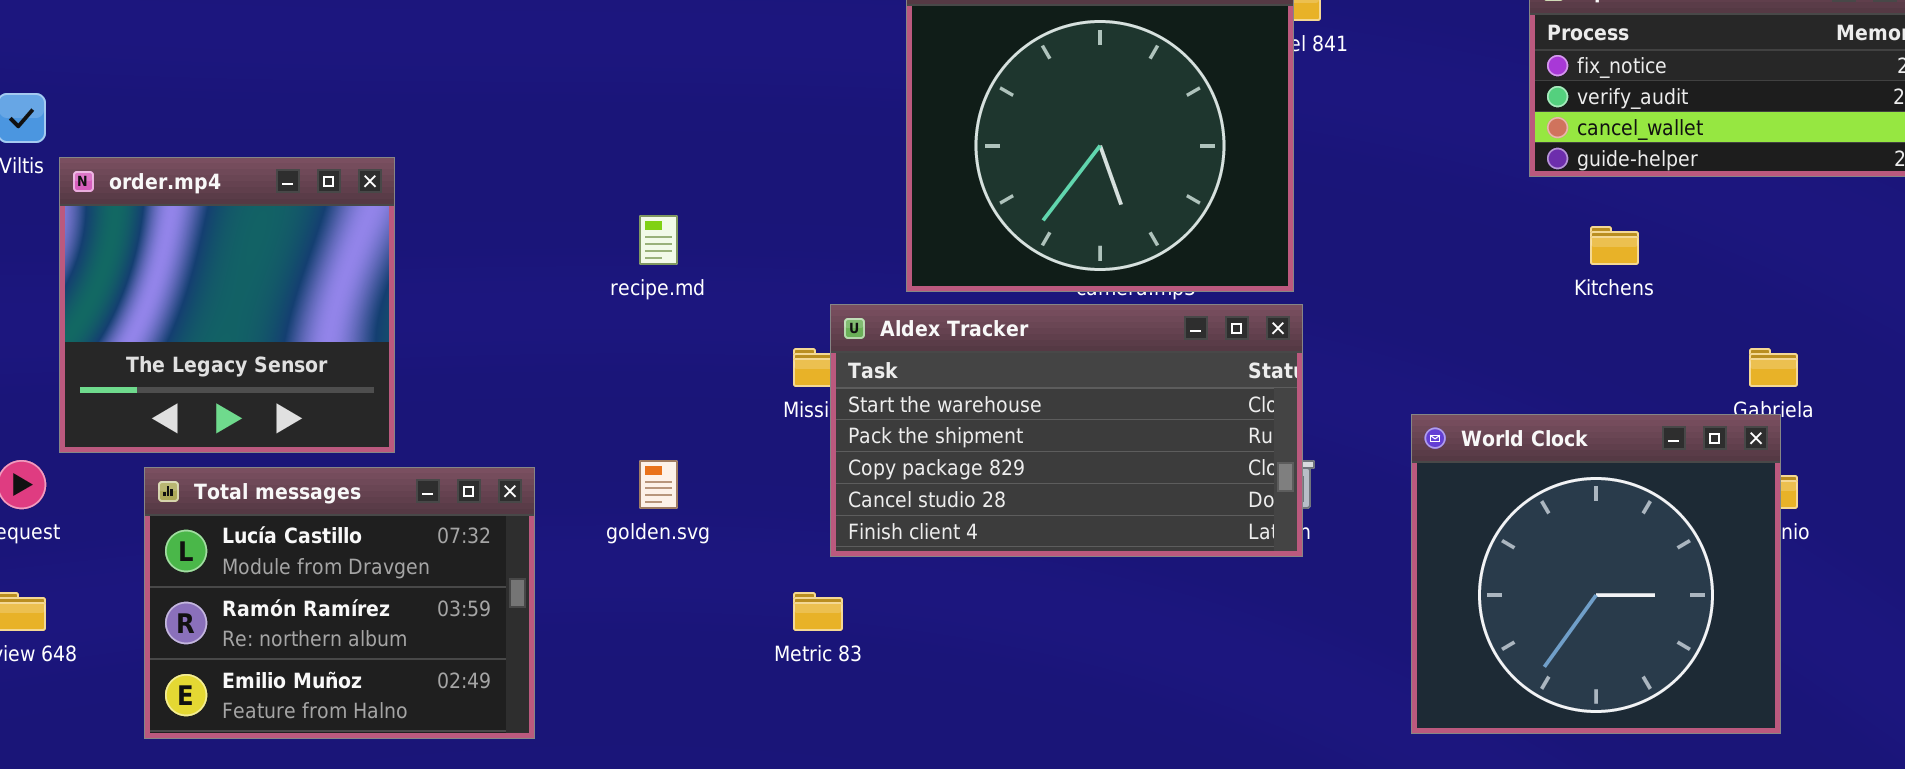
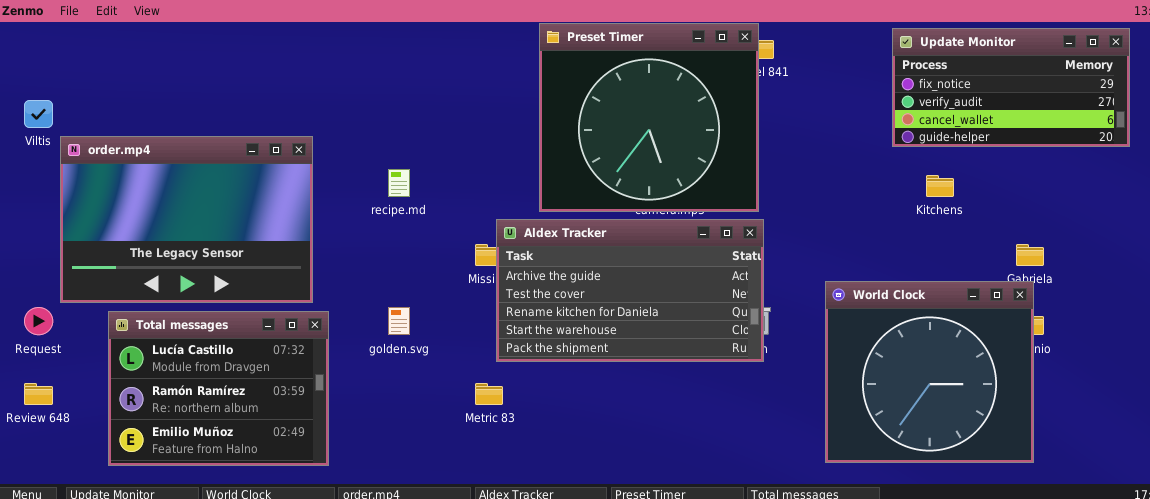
order.mp4: [59,157,395,453] -> [60,136,313,303], resized
Aldex Tracker: [830,304,1303,557] -> [496,219,764,362], scrolled up 3 rows

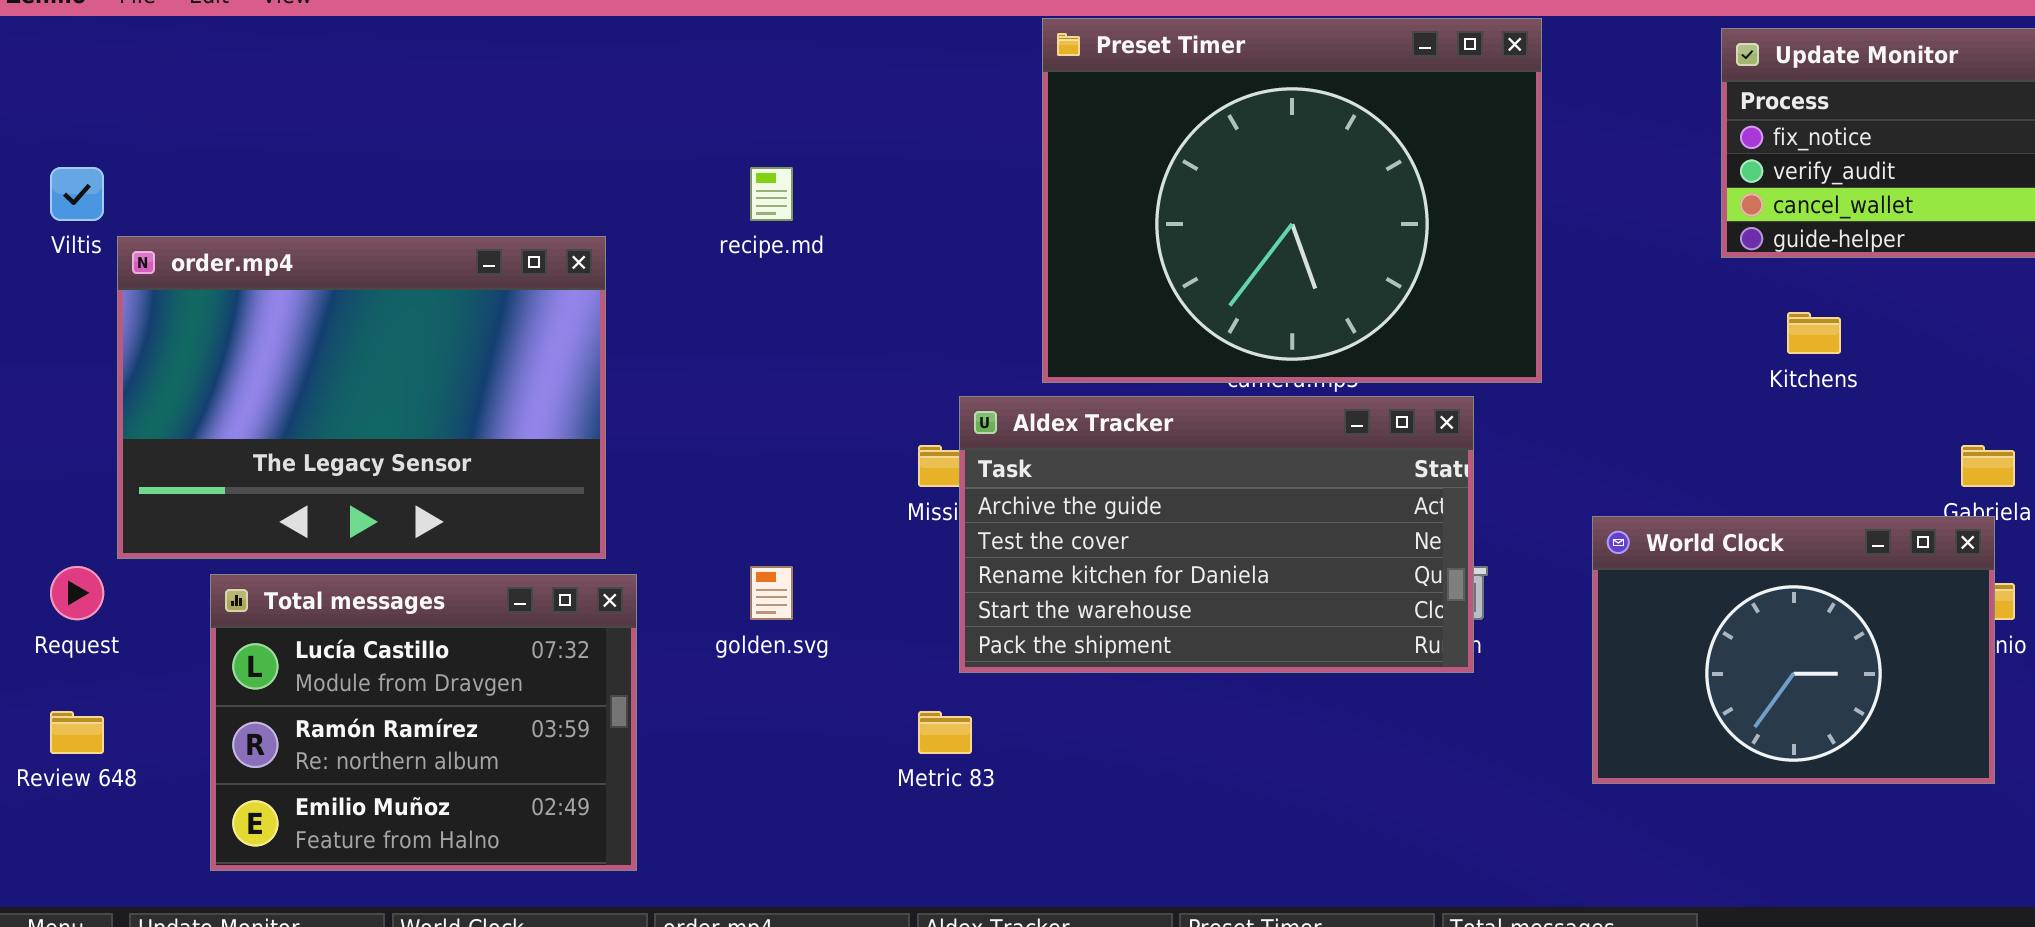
Preset Timer: [539,23,759,212] -> [1042,18,1542,383], resized
recipe.md: [388,169,410,197] -> [750,167,793,221], moved
World Clock: [825,281,1034,463] -> [1592,516,1995,784], resized

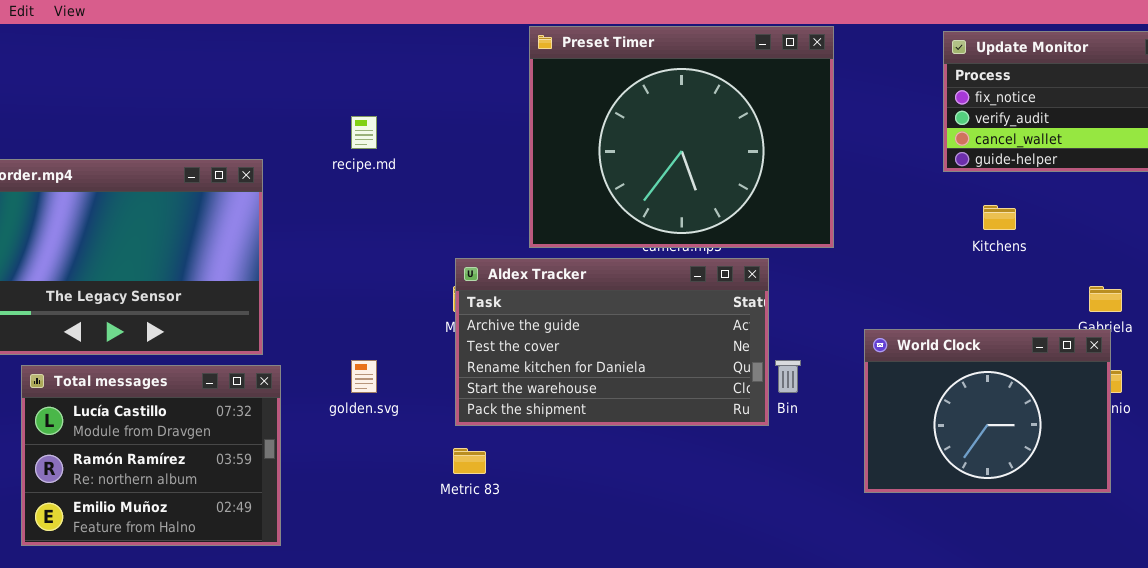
Aldex Tracker: [959,396,1474,673] -> [455,258,769,426], moved

